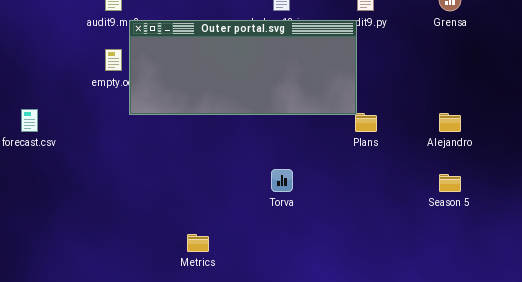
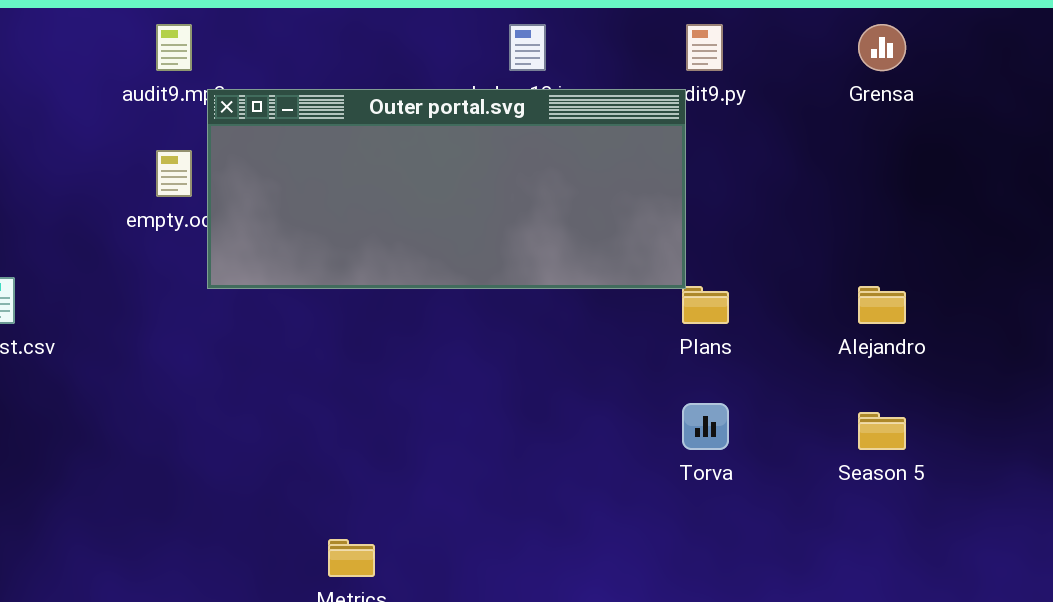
Torva: [271,169,293,192] -> [682,403,729,450], moved

